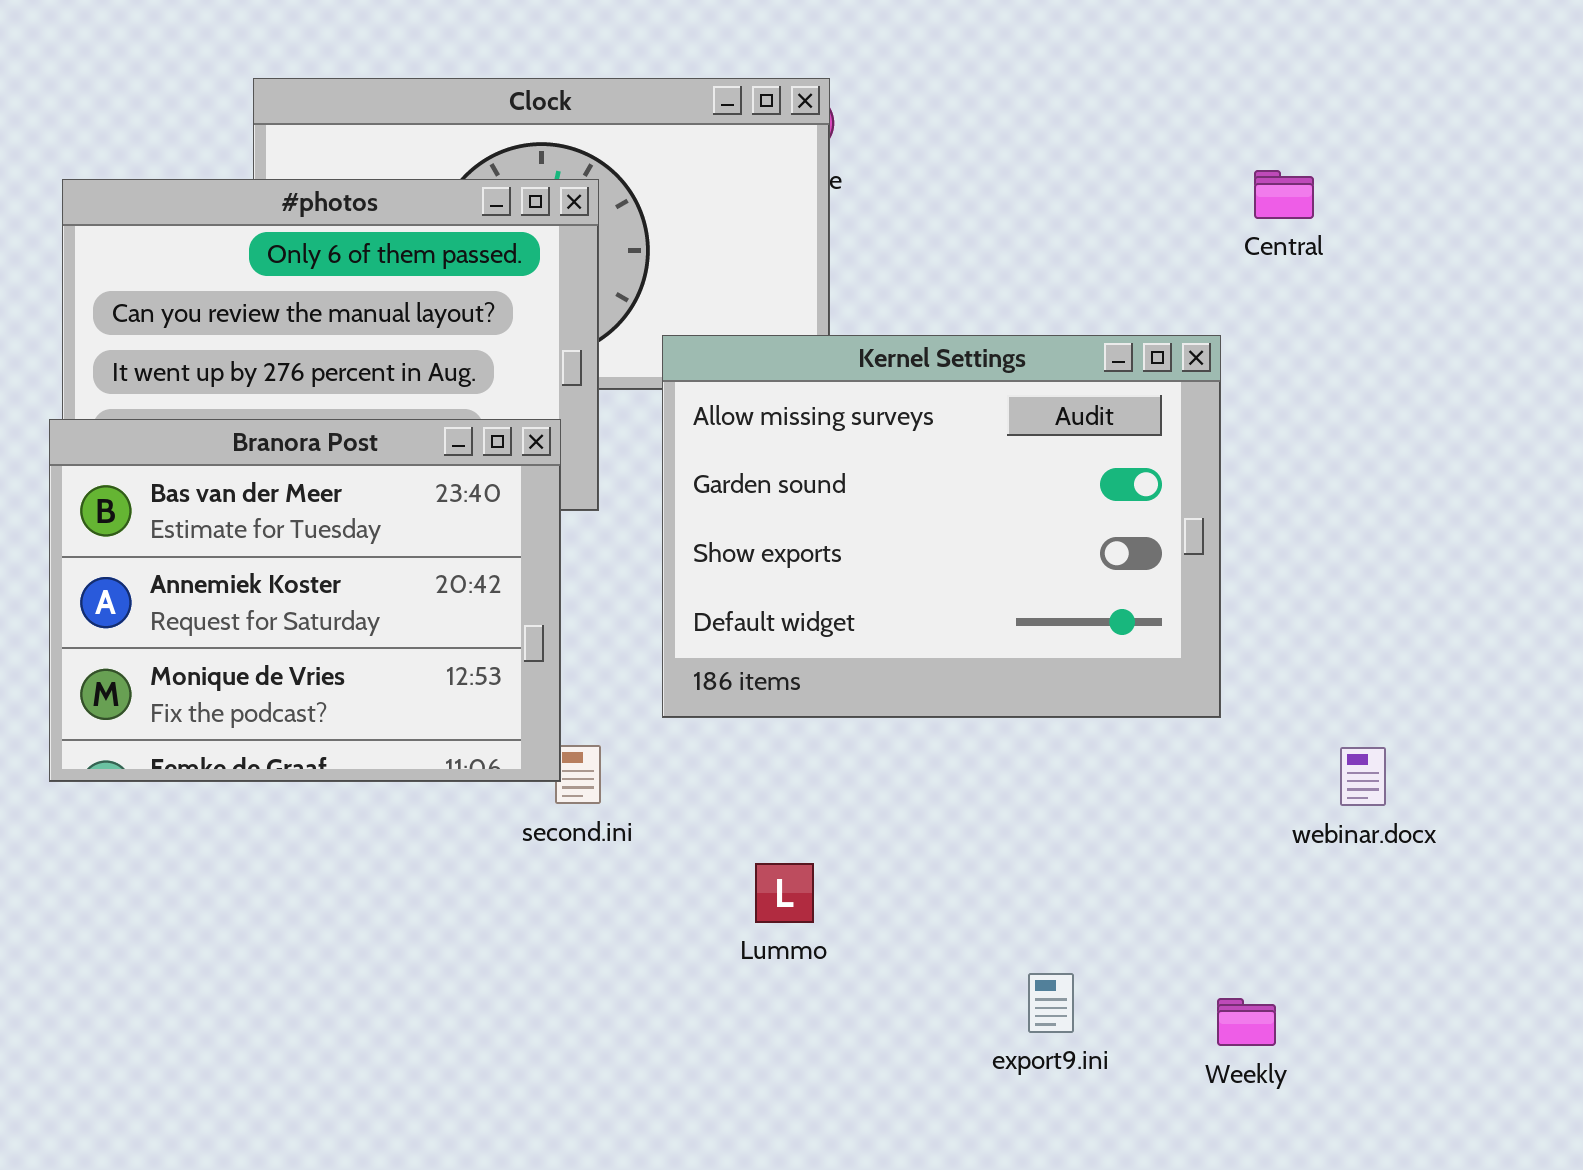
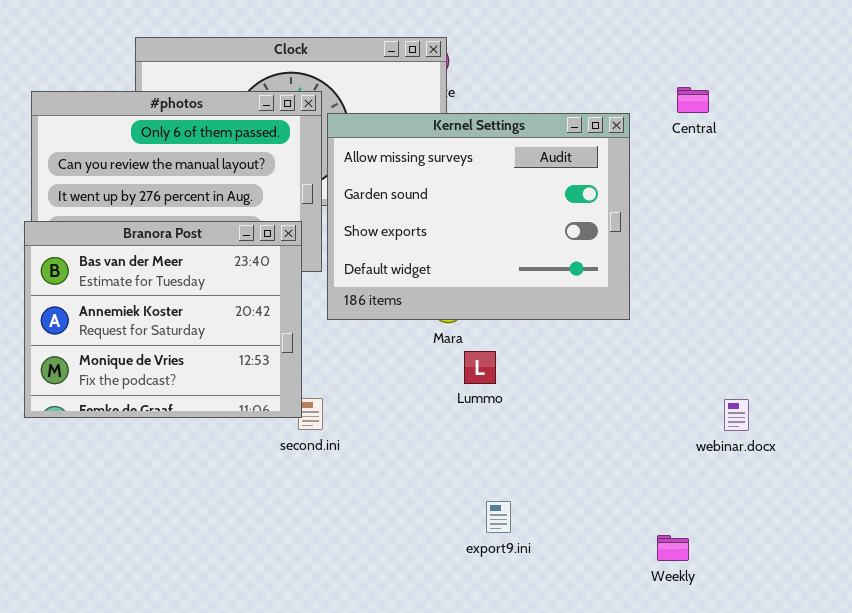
Kernel Settings: [662,335,1221,718] -> [327,113,630,320], moved
Lummo: [755,863,814,923] -> [464,351,496,384], moved
export9.ini: [1028,973,1074,1033] -> [486,501,511,533], moved

